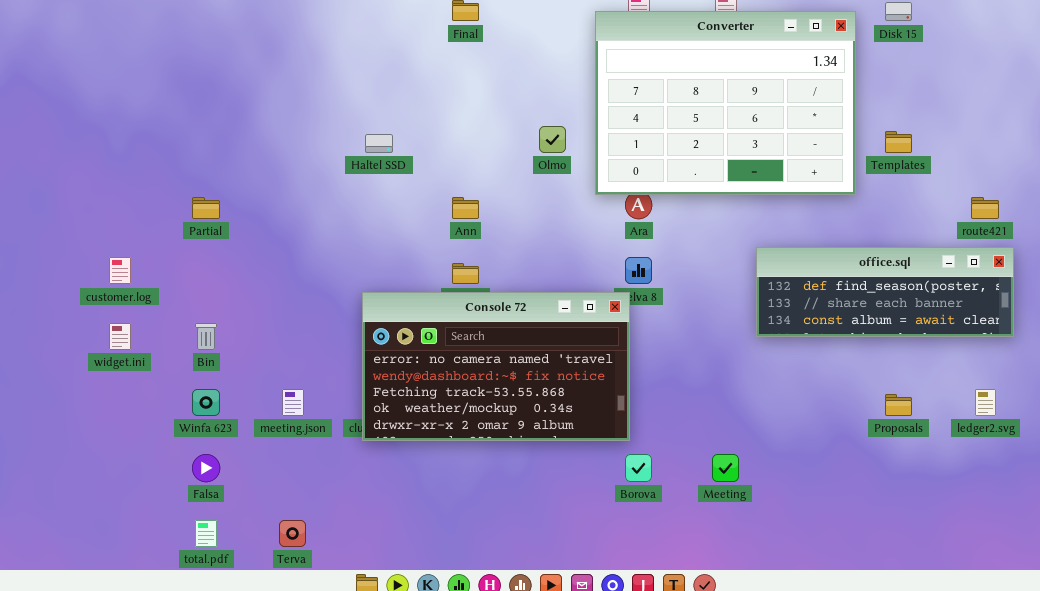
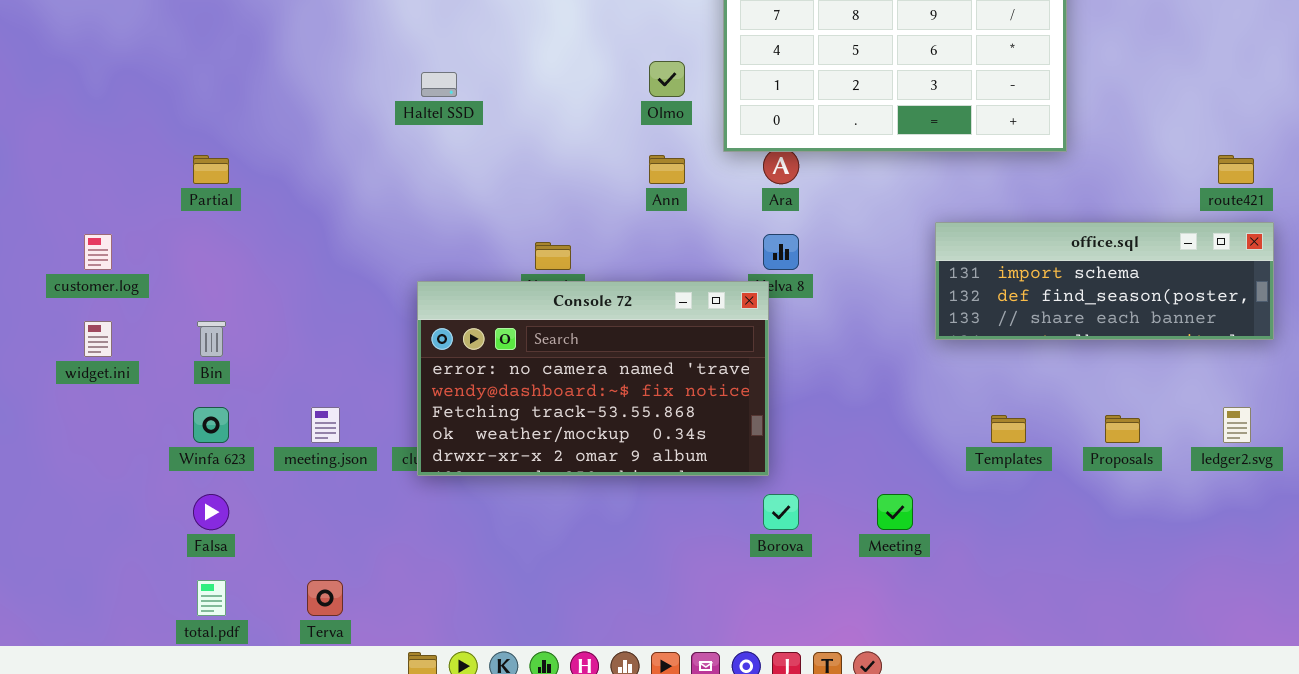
Templates: [885,131,912,153] -> [991,415,1026,443], moved
Ann: [452,197,479,219] -> [649,155,685,184], moved
office.sql: [756,247,1014,337] -> [935,222,1274,340], scrolled up 1 row

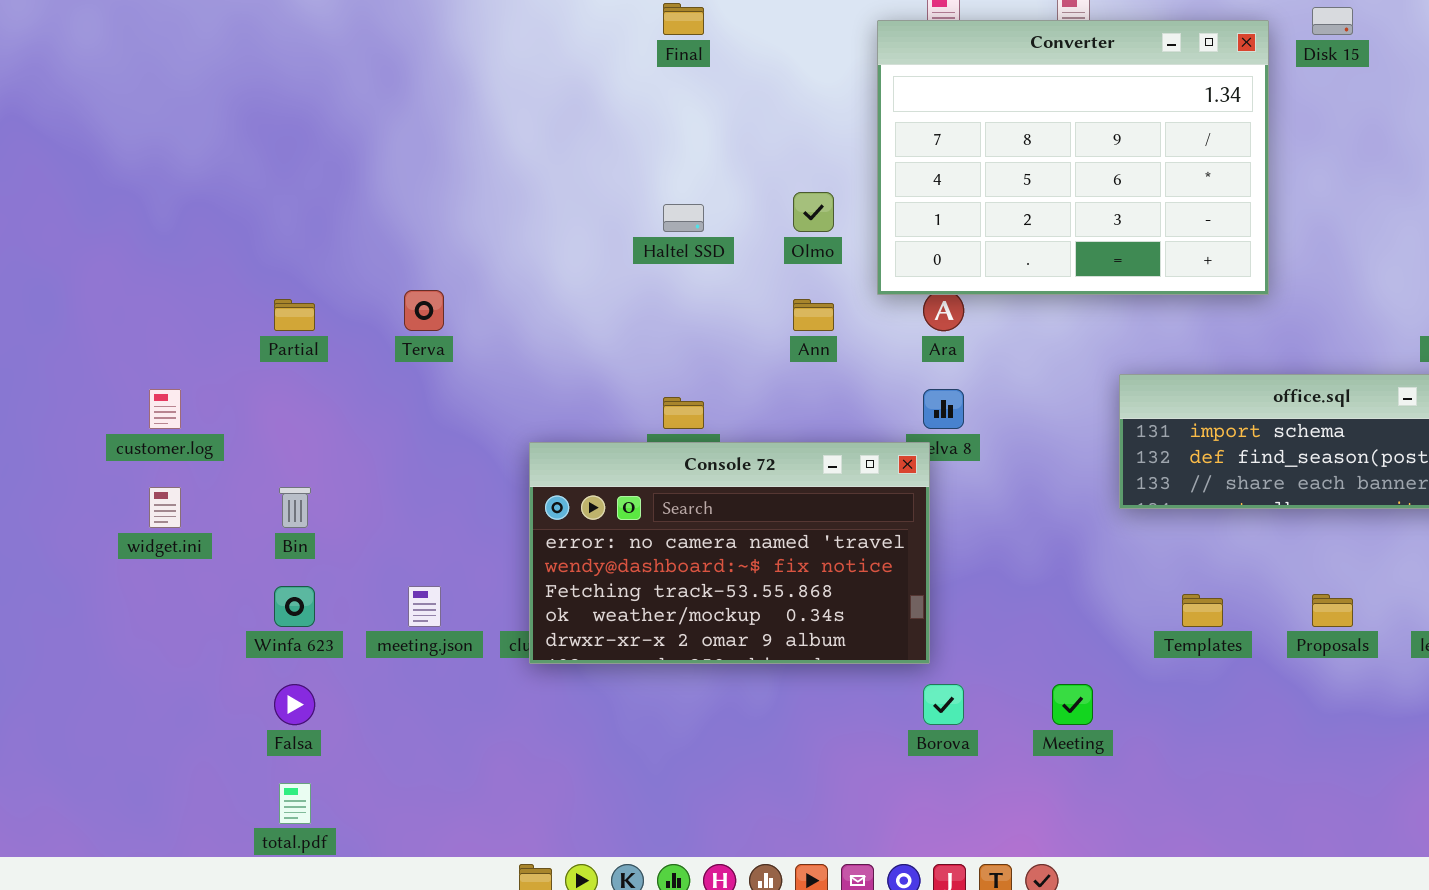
Haltel SSD: [421,72,457,97] -> [663,204,704,232], moved
Terva: [307,580,343,616] -> [404,290,444,331], moved

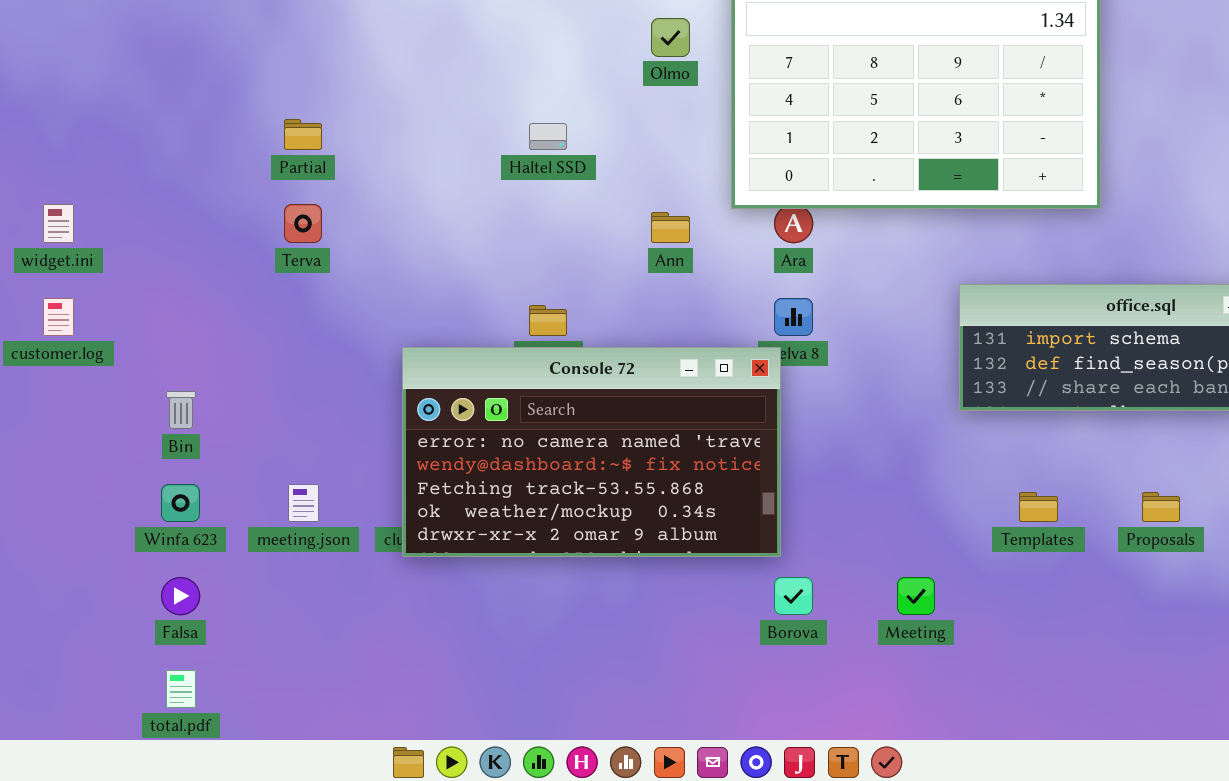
Olmo: [793,192,834,232] -> [651,18,690,57], moved
Partial: [274,299,315,331] -> [284,119,322,150], moved
widget.ini: [149,487,181,528] -> [43,204,74,243], moved

